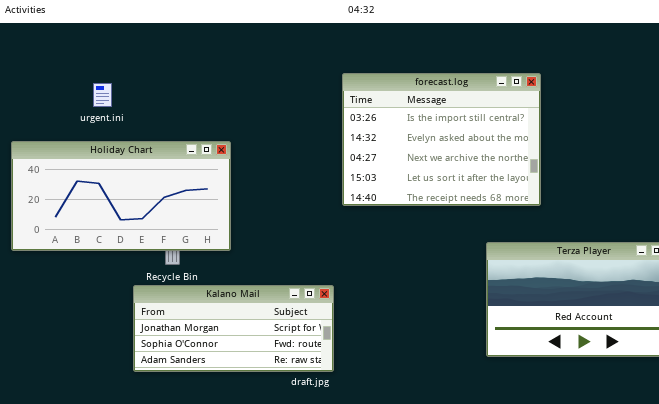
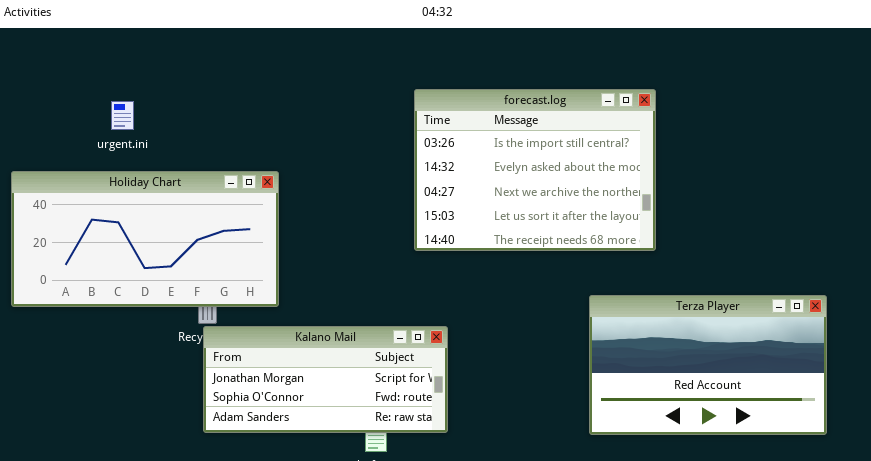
Kalano Mail: [133,285,334,372] -> [203,326,448,433], moved

